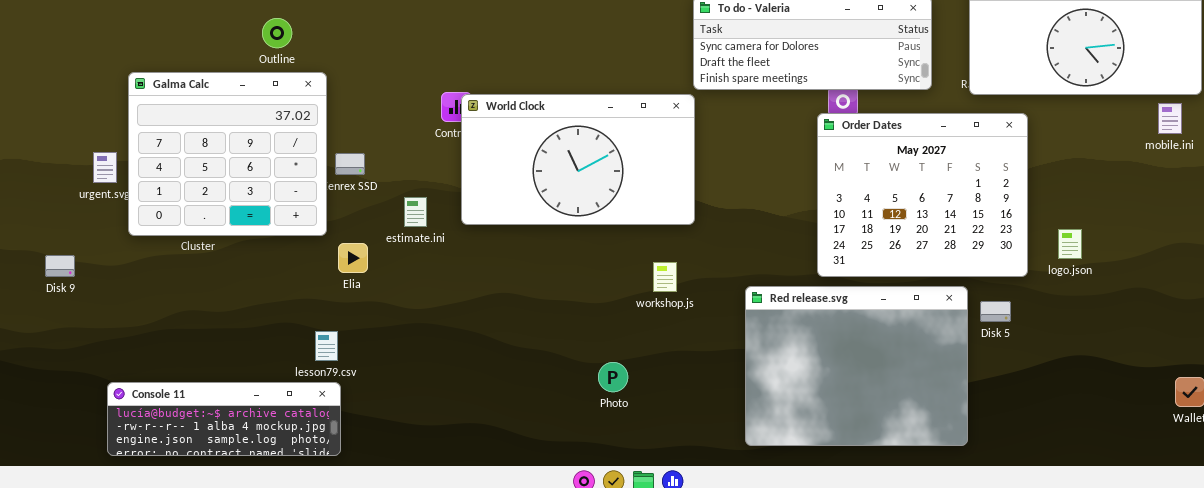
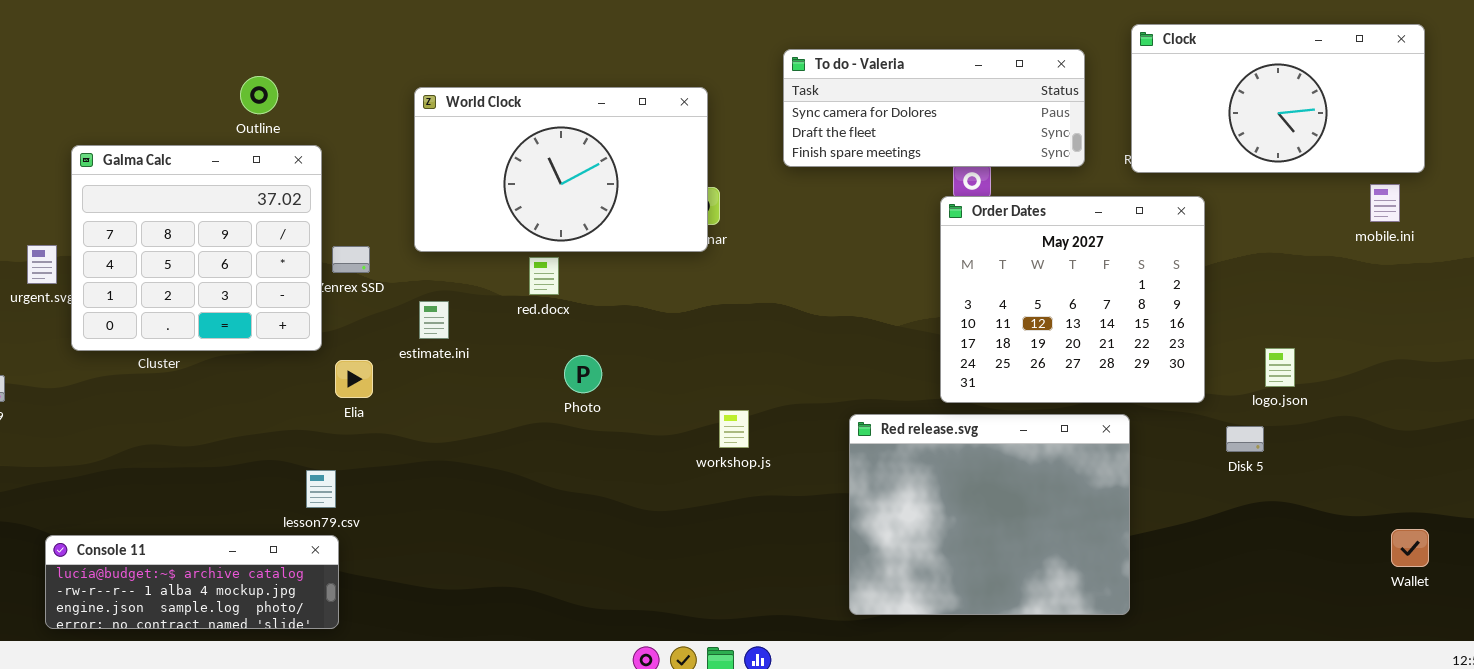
World Clock: [461,94,695,225] -> [414,87,708,252], moved
logo.json: [1058,229,1082,259] -> [1265,348,1295,387], moved
workshop.js: [653,262,677,292] -> [719,410,749,448], moved
Disk 5: [980,301,1011,322] -> [1226,426,1264,452], moved
Photo: [598,362,628,392] -> [564,355,602,393], moved

